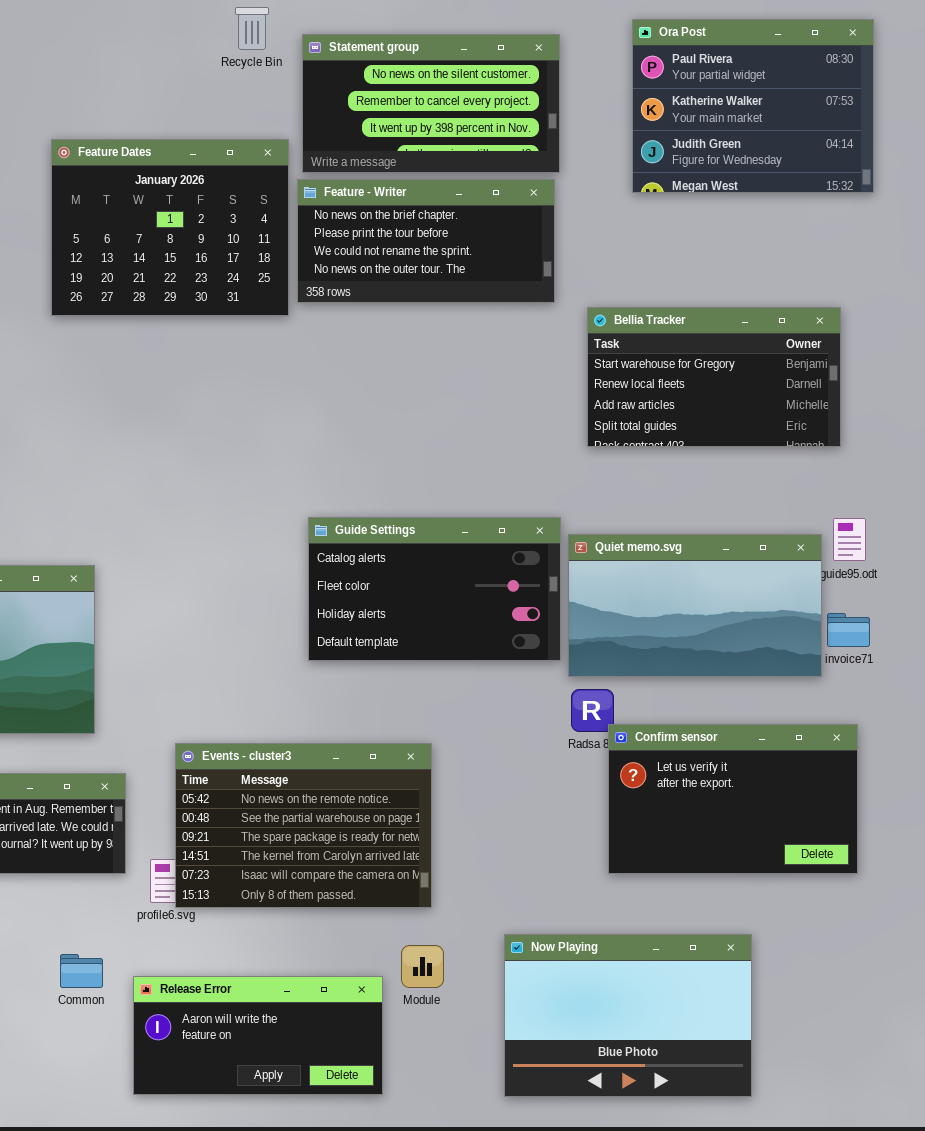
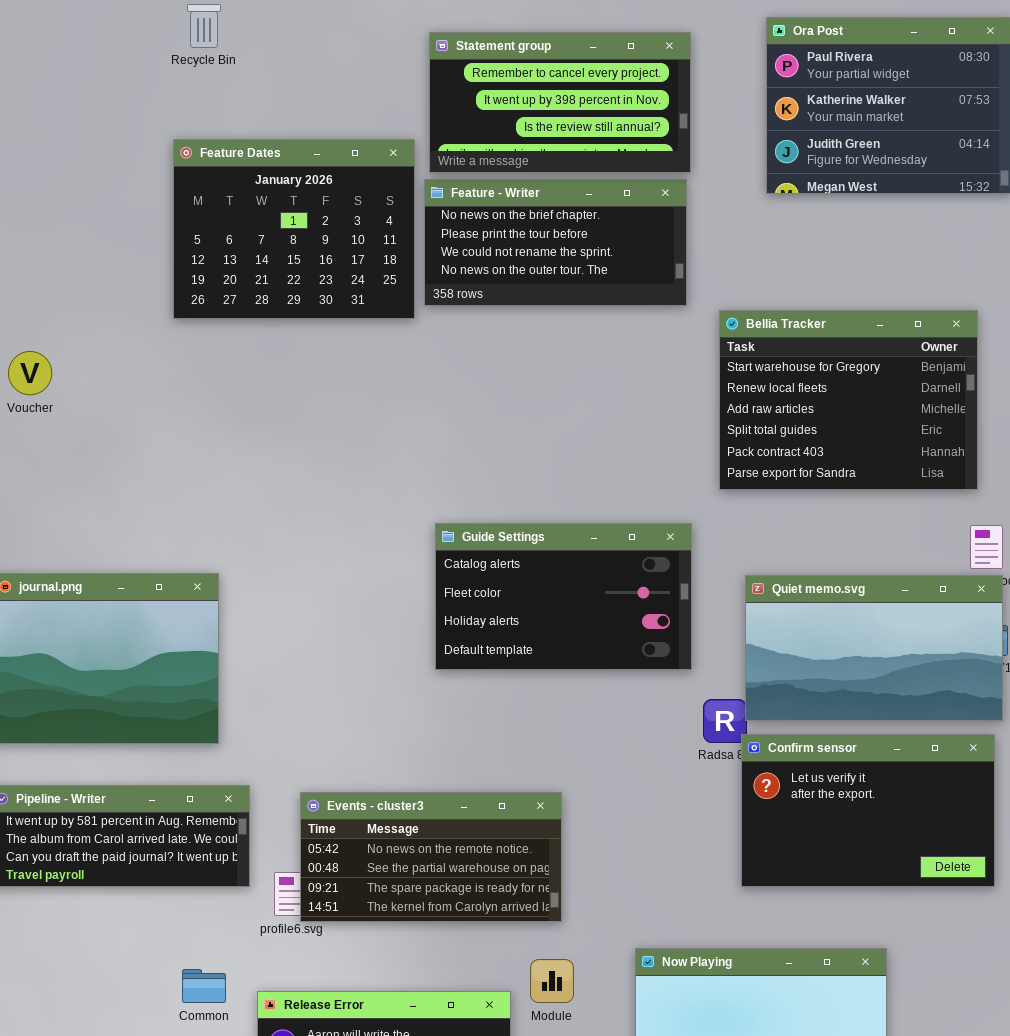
Recycle Bin: [235,7,269,50] -> [187,4,221,48], moved
Statement group: [302,34,560,173] -> [429,32,691,173], scrolled down 1 row
Bellia Tracker: [587,307,841,447] -> [719,310,978,490], resized
Quiet memo.svg: [568,534,822,677] -> [745,575,1003,721], moved
Events - cluster3: [175,743,432,908] -> [300,792,562,922], resized

